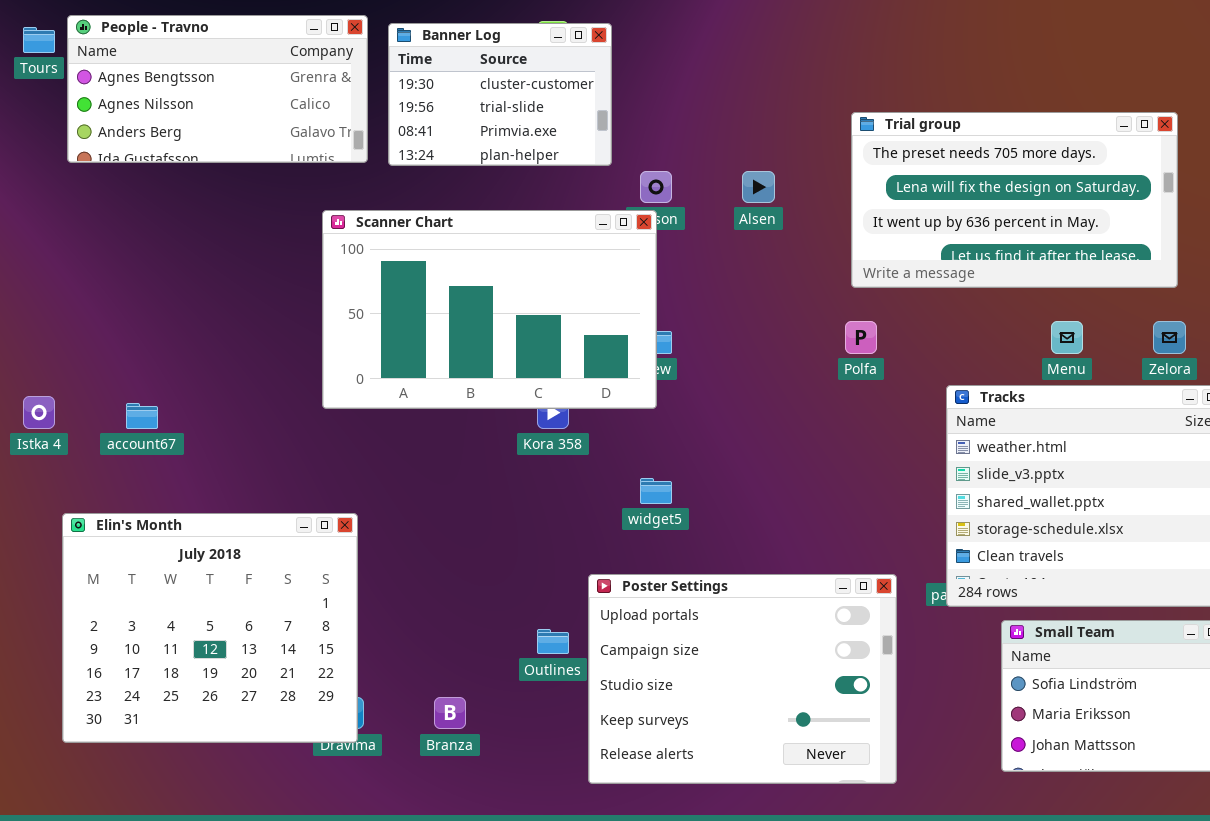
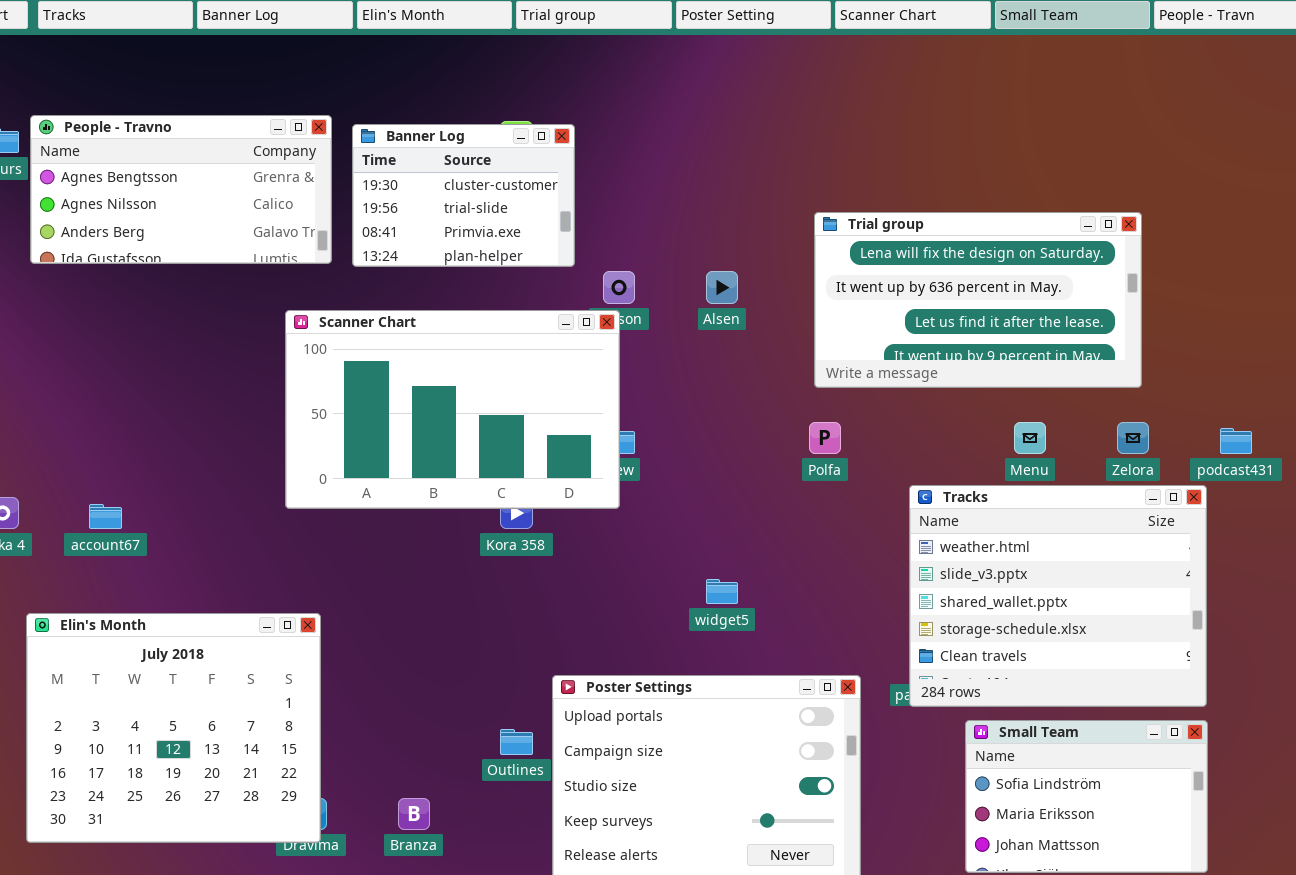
Trial group: [851,112,1178,288] -> [814,212,1142,388], scrolled down 1 row
widget5: [640,478,672,504] -> [706,579,738,604], moved

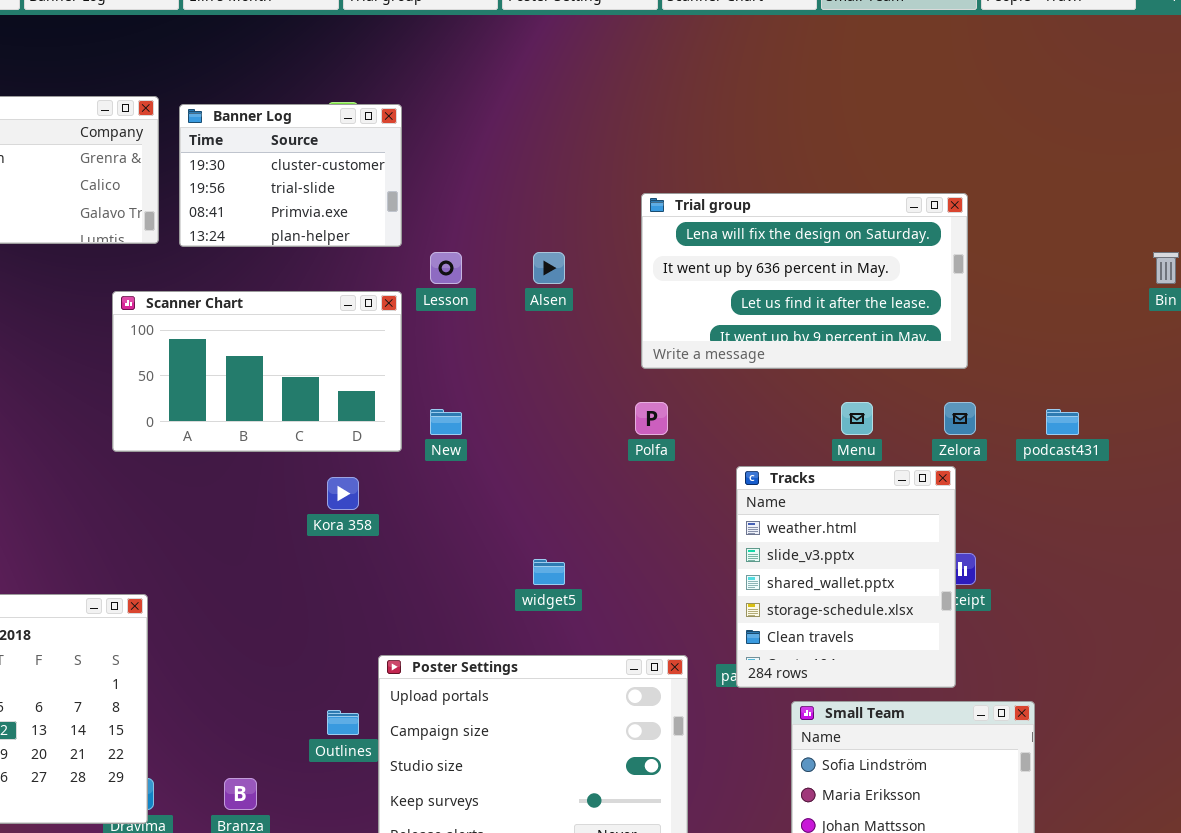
Scanner Chart: [285,310,620,509] -> [112,291,402,452], resized
Tracks: [909,485,1207,707] -> [736,466,956,688], resized

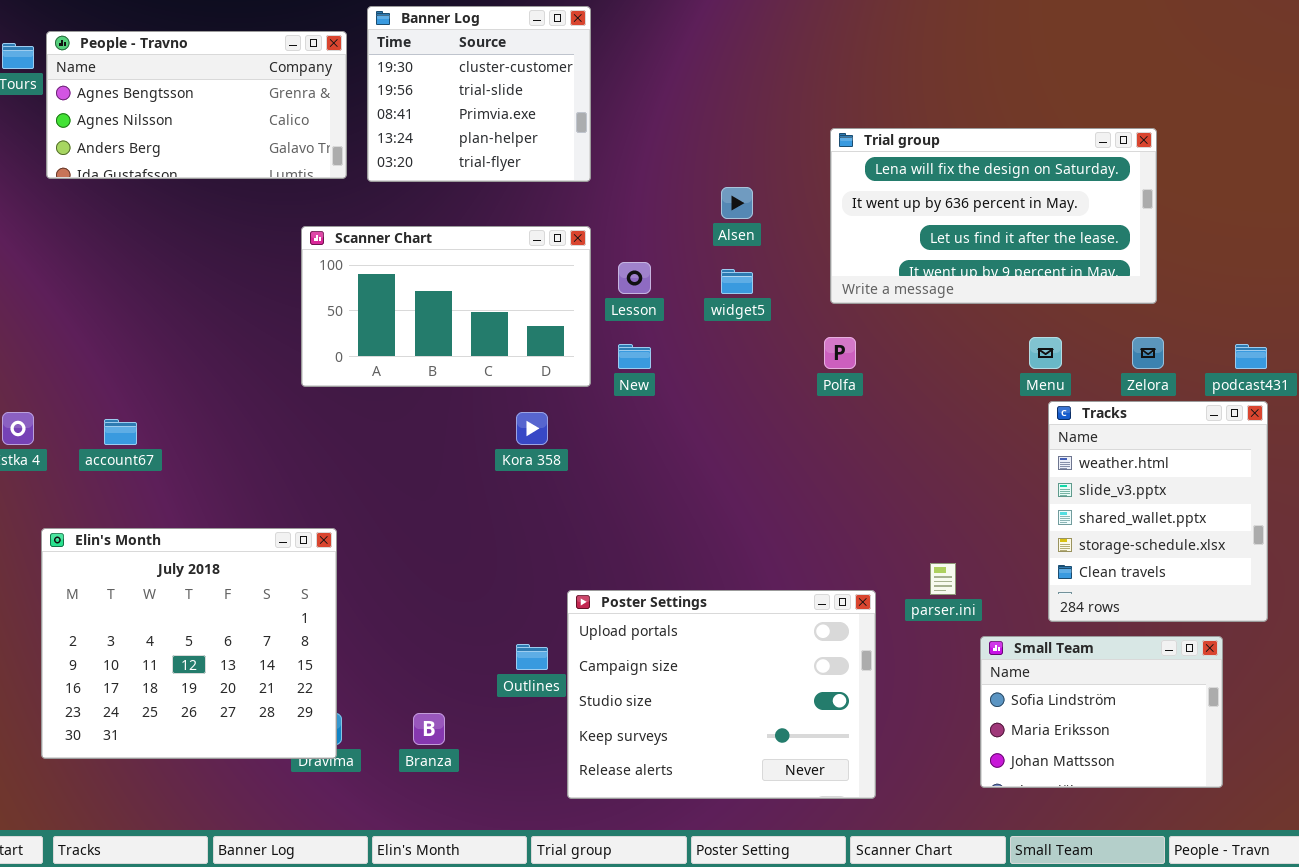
Banner Log: [179,104,402,247] -> [367,6,591,182], resized
Lesson: [430,252,462,284] -> [618,262,651,294], moved
Tracks: [736,466,956,688] -> [1048,401,1268,622], moved
widget5: [533,559,565,585] -> [721,269,753,294], moved

